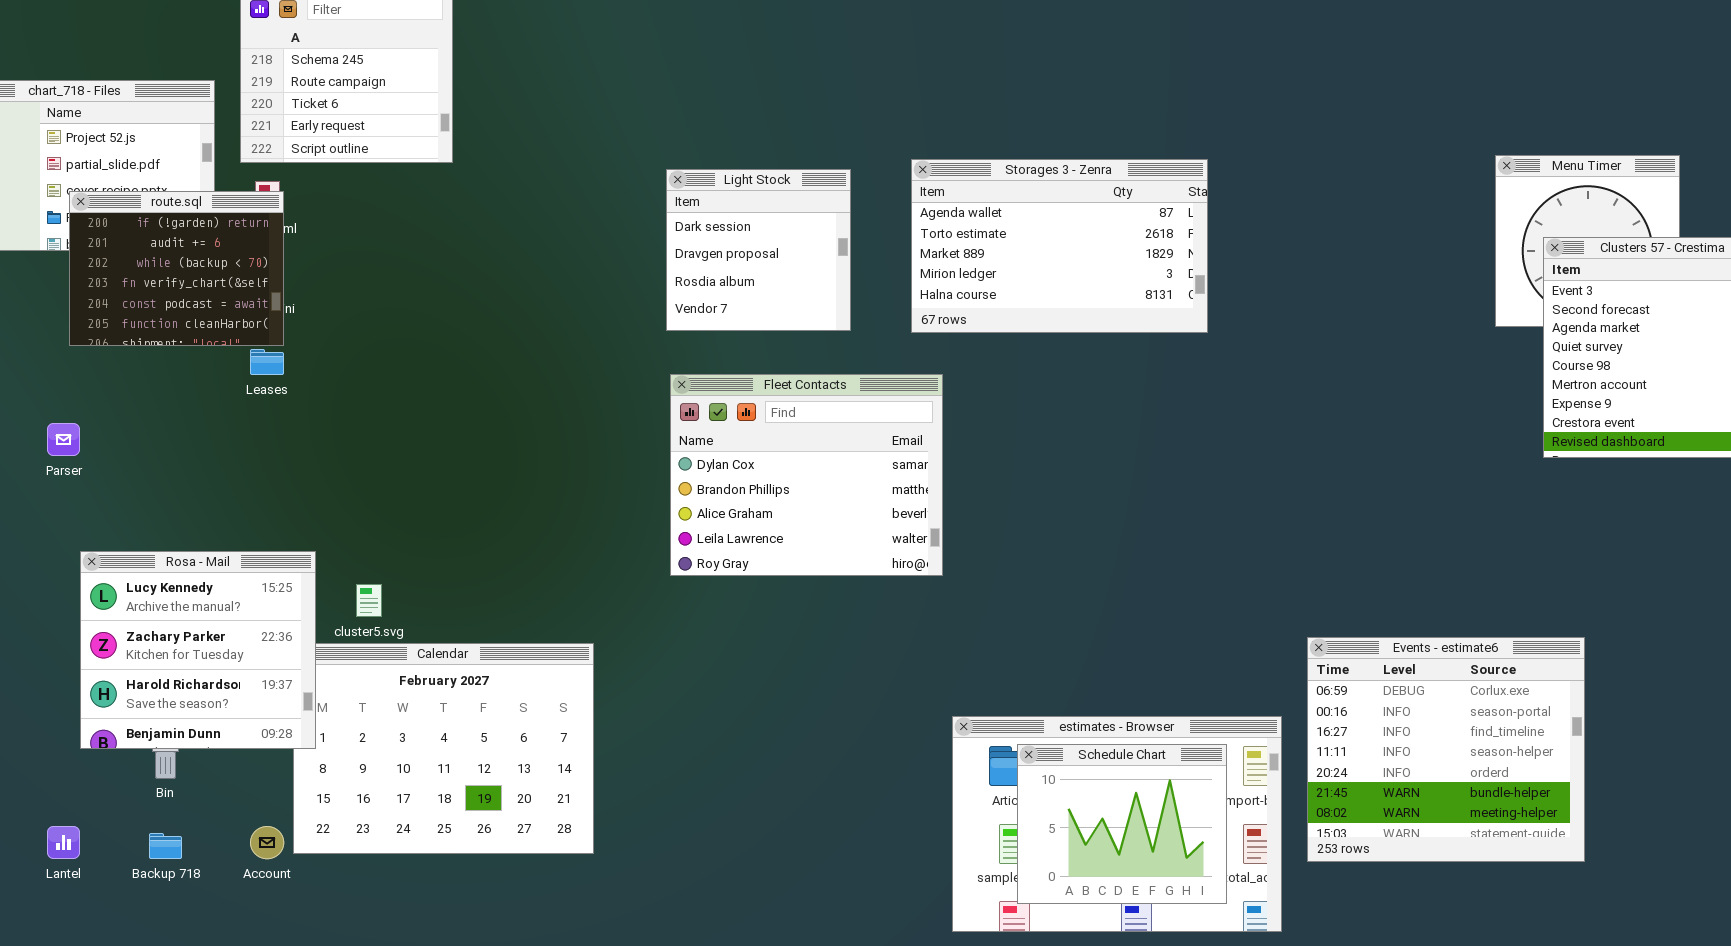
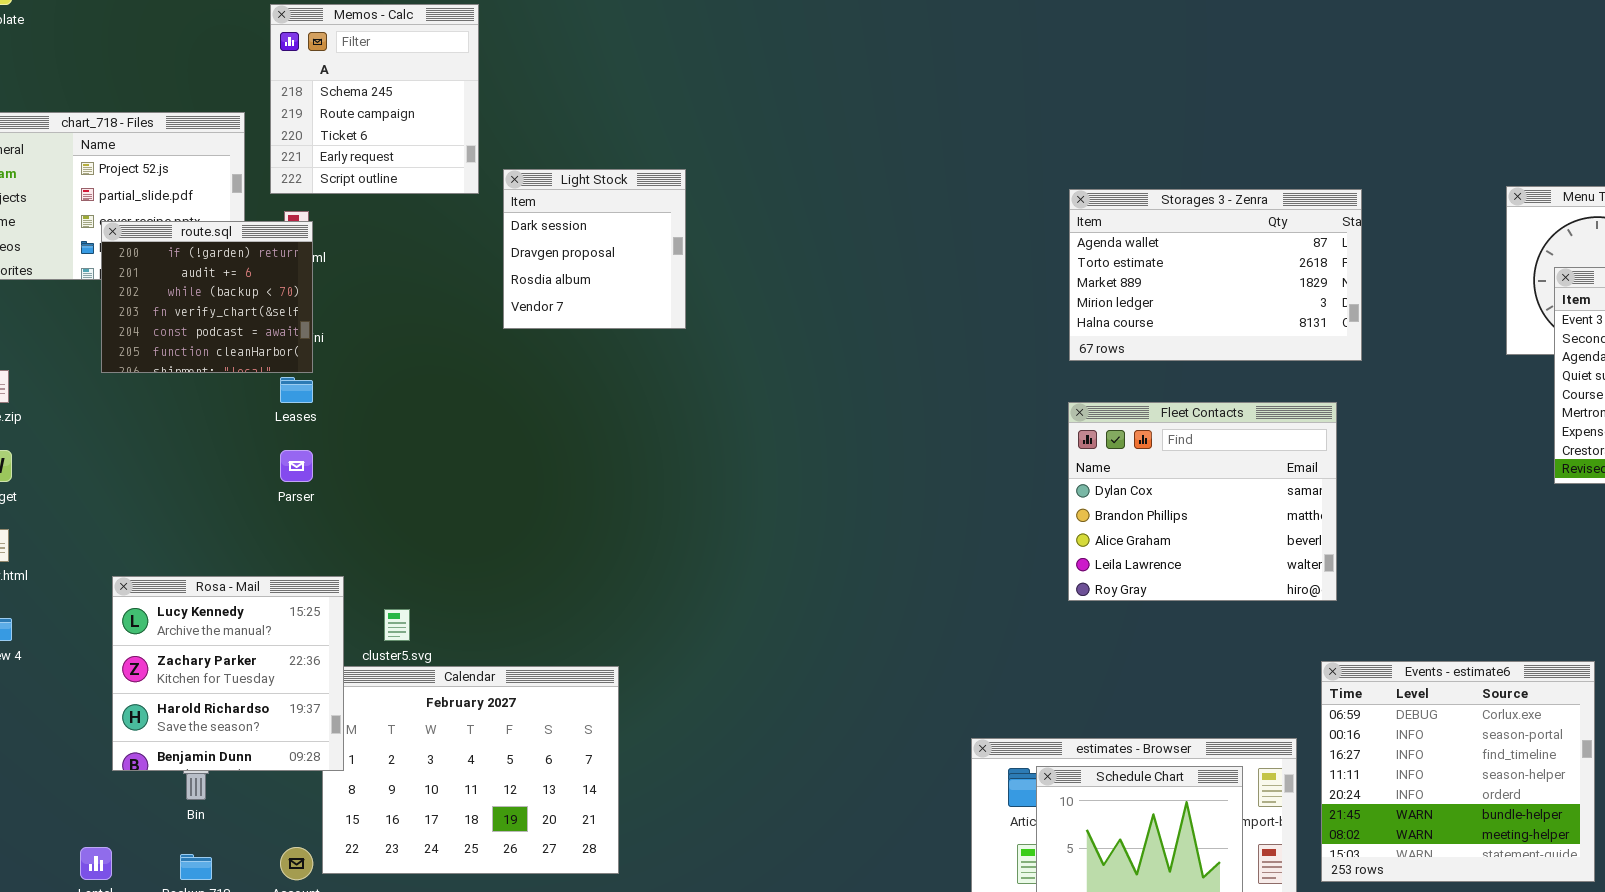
Storages 3 - Zenra: [911,159,1208,333] -> [1069,189,1362,361], moved
Light Stock: [666,169,851,331] -> [503,169,686,329], moved
Fleet Contacts: [670,374,943,576] -> [1068,402,1337,601], moved
Parser: [47,423,80,456] -> [280,450,313,482], moved

